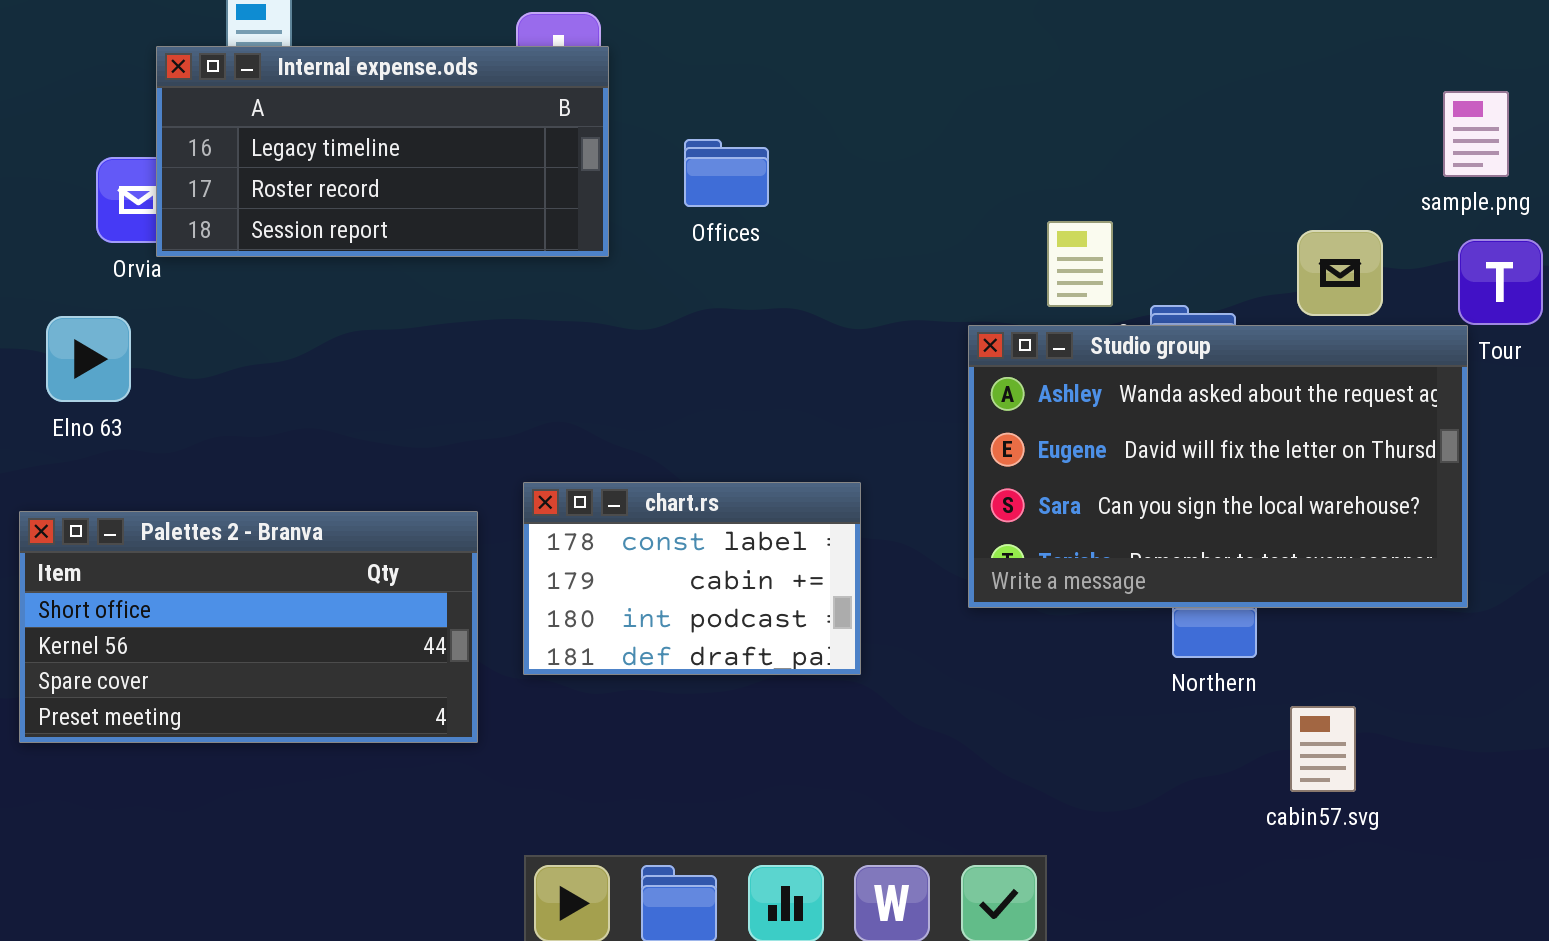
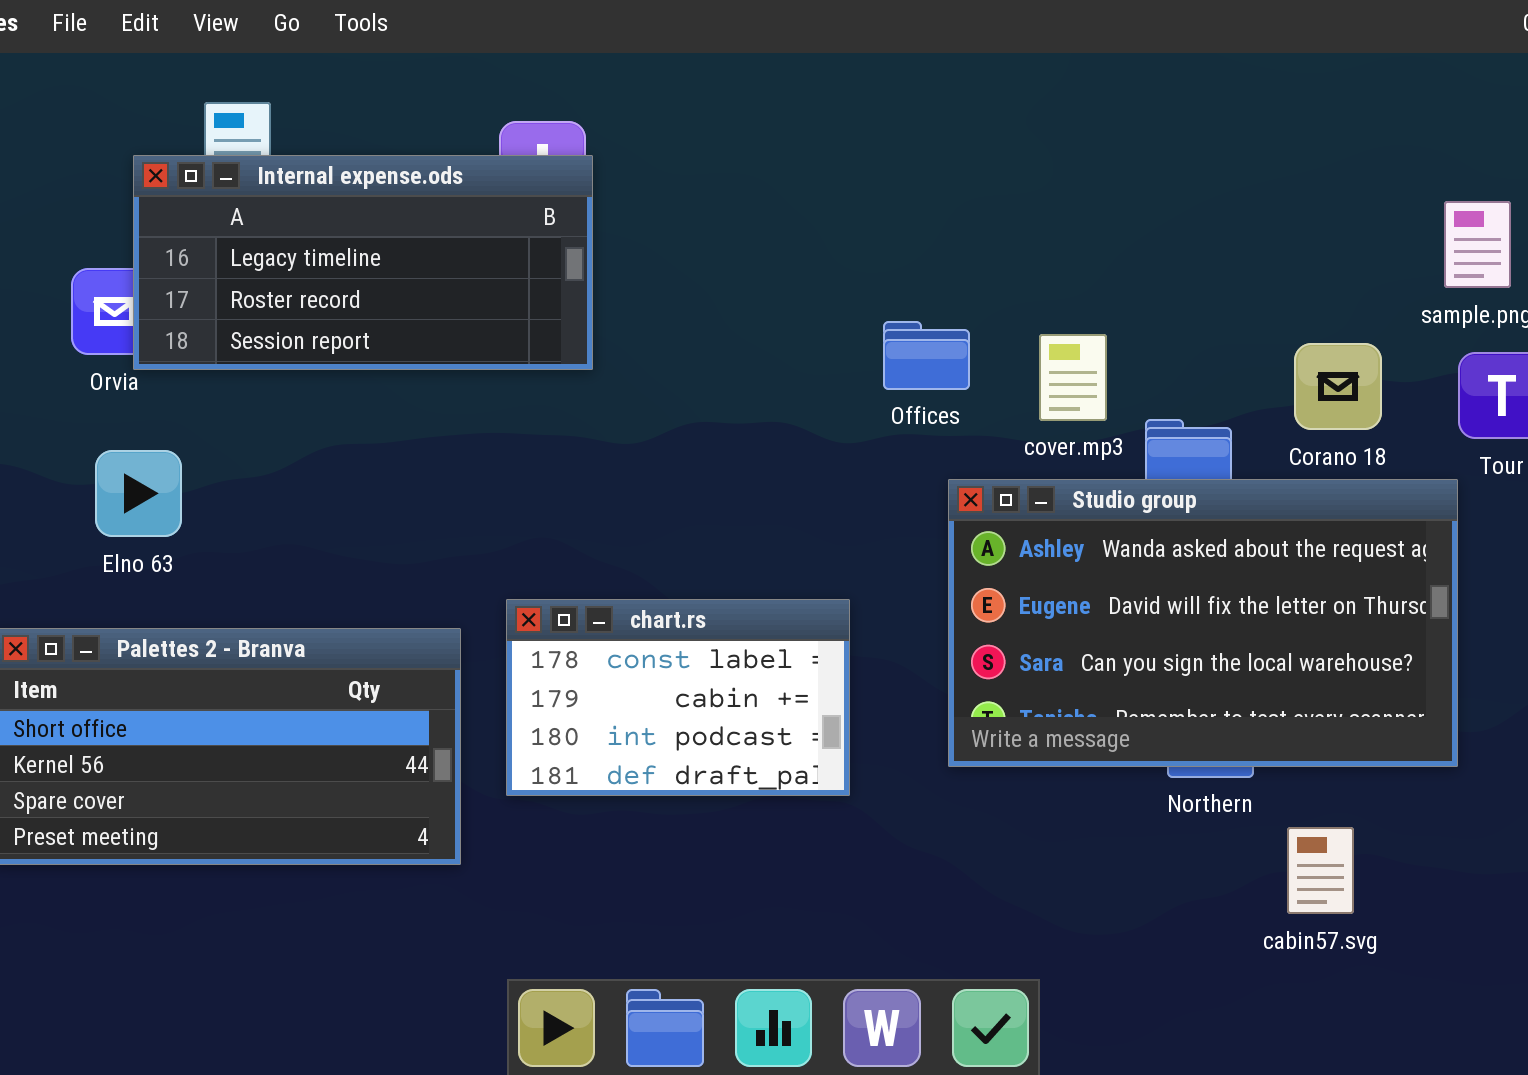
Offices: [684,139,769,207] -> [883,321,970,390], moved
Elno 63: [46,316,131,402] -> [95,450,182,537], moved
Studio group: [968,325,1468,608] -> [948,479,1458,767], moved

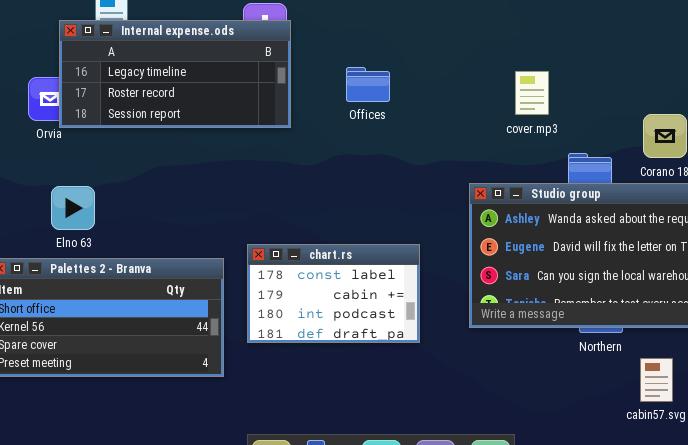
Offices: [883,321,970,390] -> [346,67,390,102], moved
cover.mp3: [1039,334,1107,421] -> [515,71,549,115], moved
Elno 63: [95,450,182,537] -> [51,186,95,230], moved

